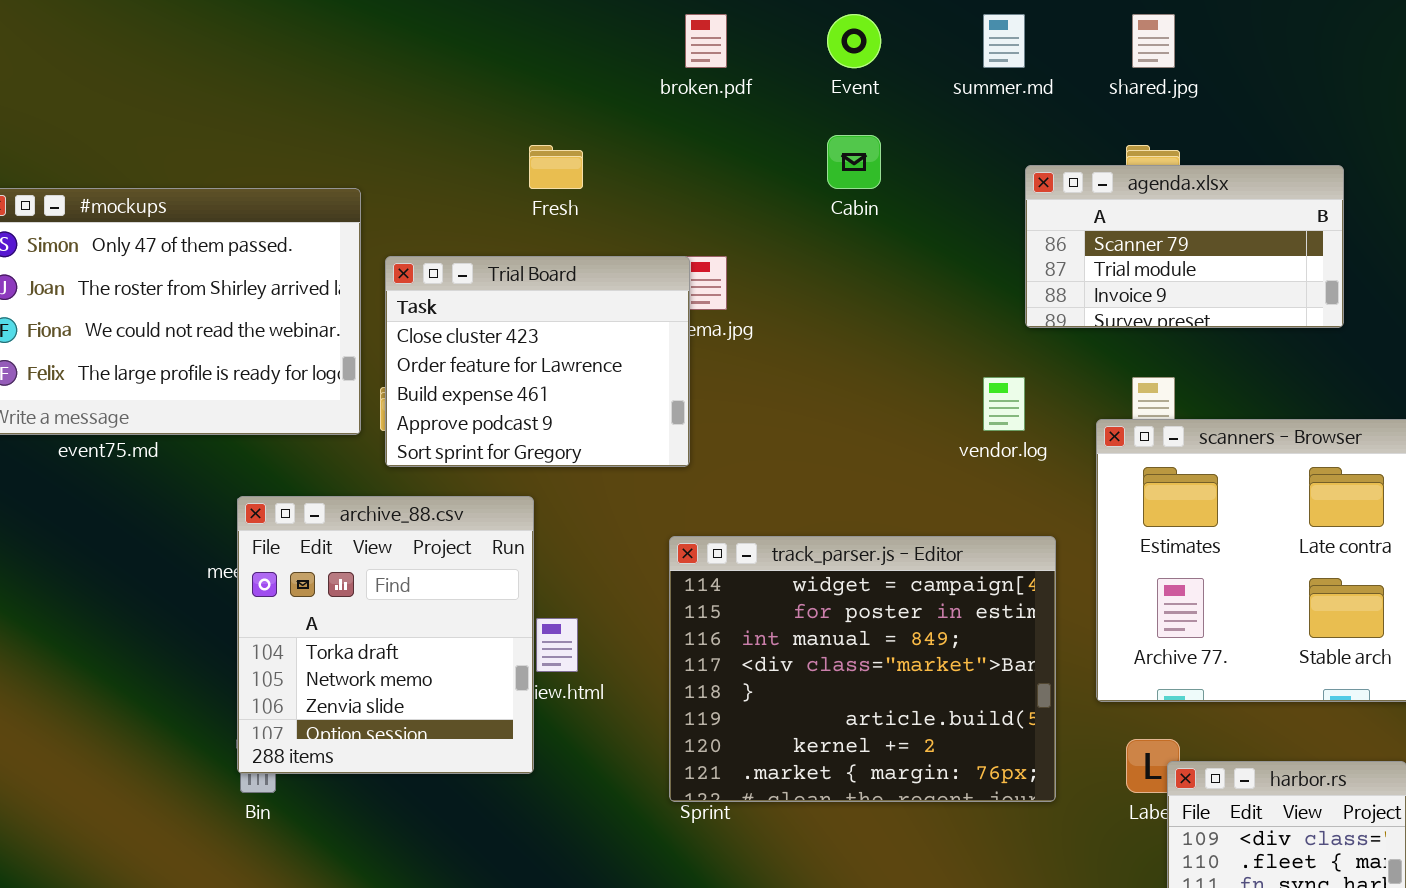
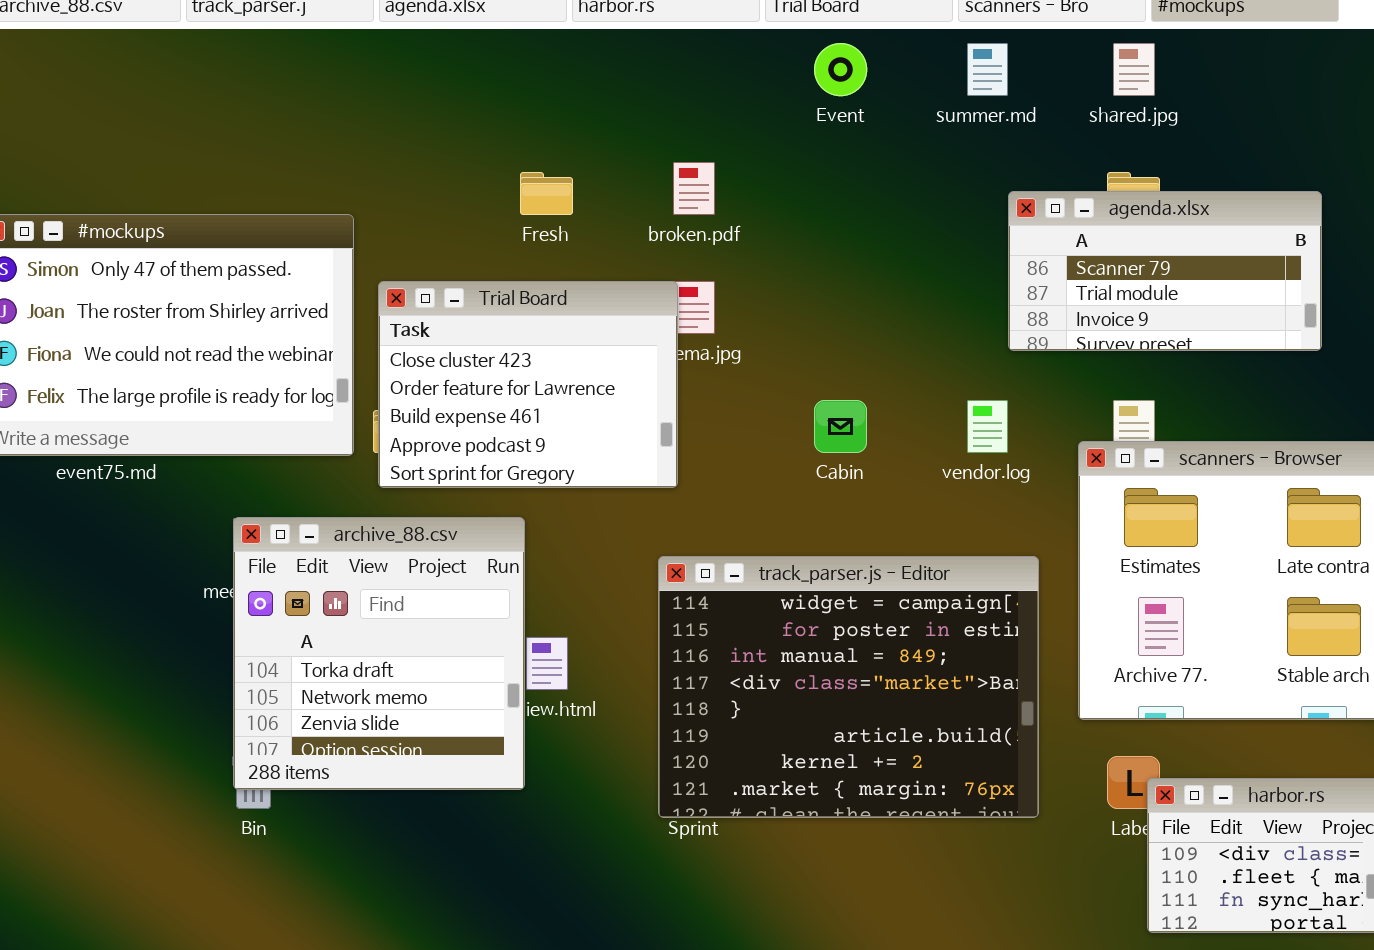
broken.pdf: [685,14,727,68] -> [673,162,715,215], moved
Cabin: [827,135,881,189] -> [814,400,867,453], moved

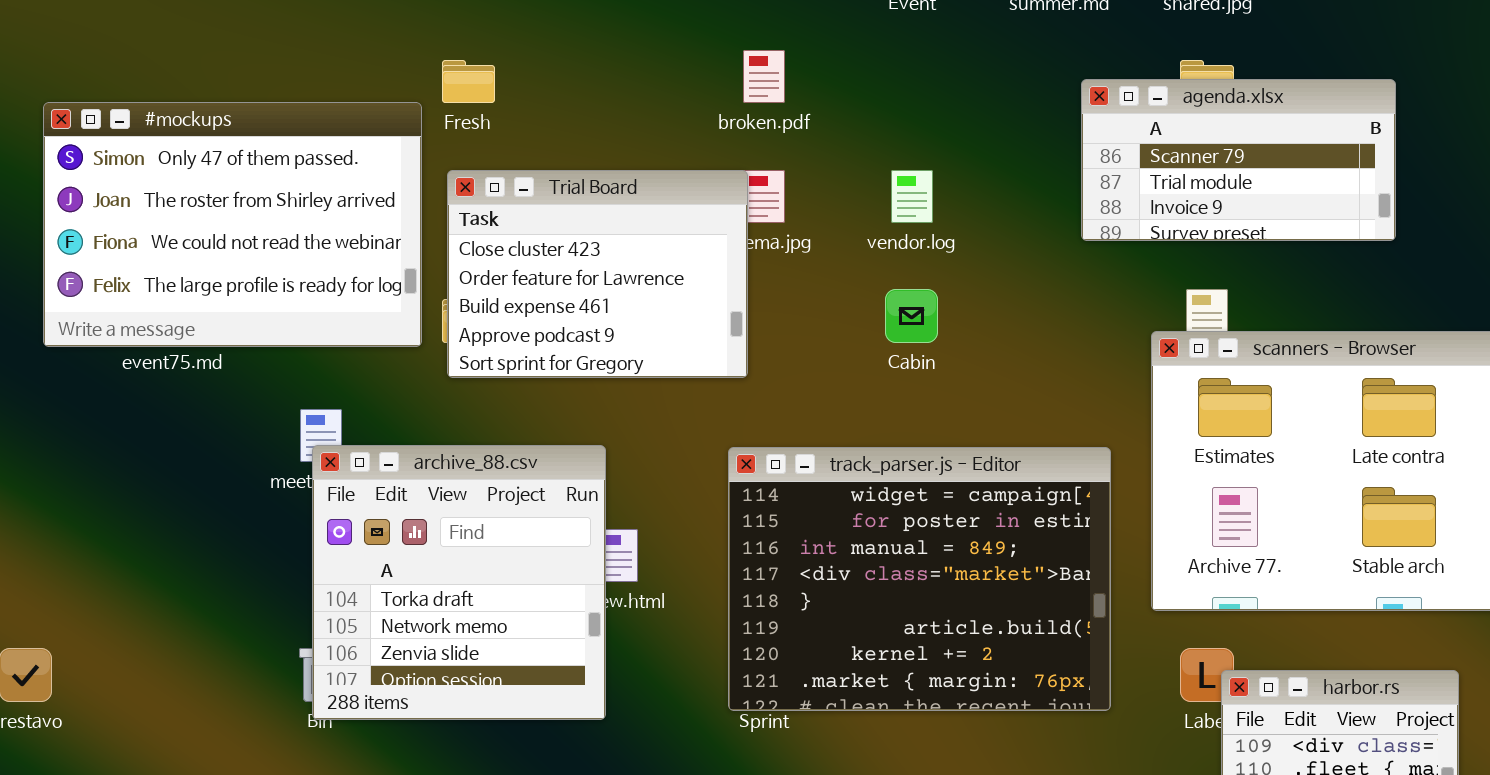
Fresh: [520,172,573,215] -> [442,60,495,103], moved
vendor.log: [967,400,1008,453] -> [891,170,933,223], moved
archive_88.csv: [233,517,525,790] -> [312,445,606,720], moved

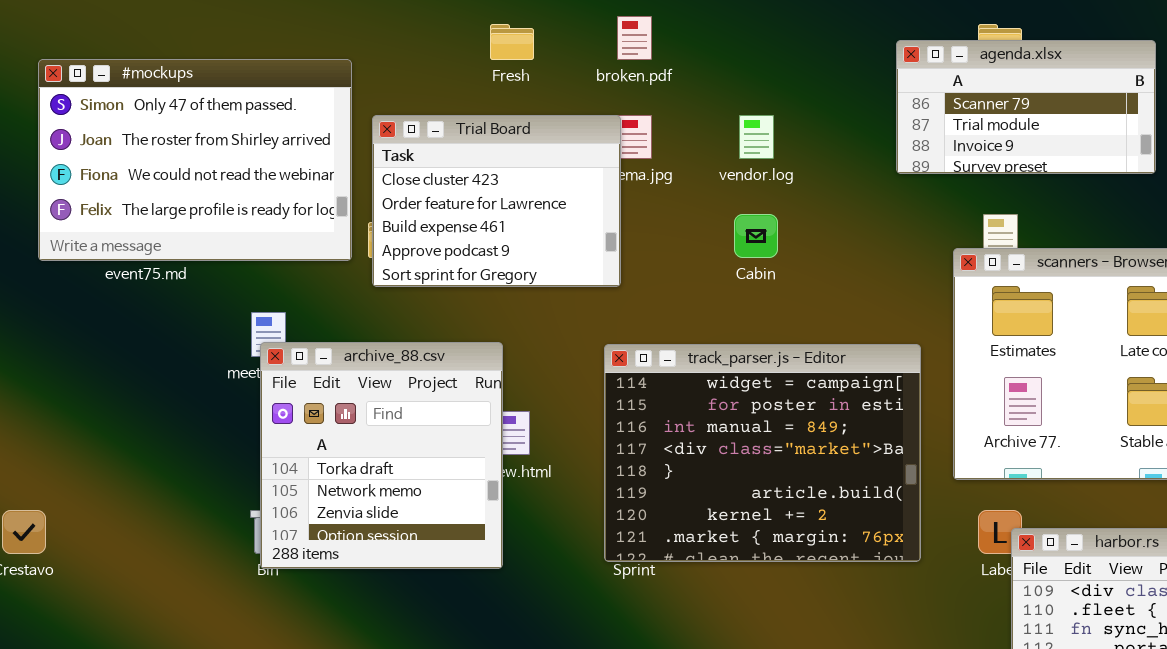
Fresh: [442,60,495,103] -> [490,24,534,60], moved

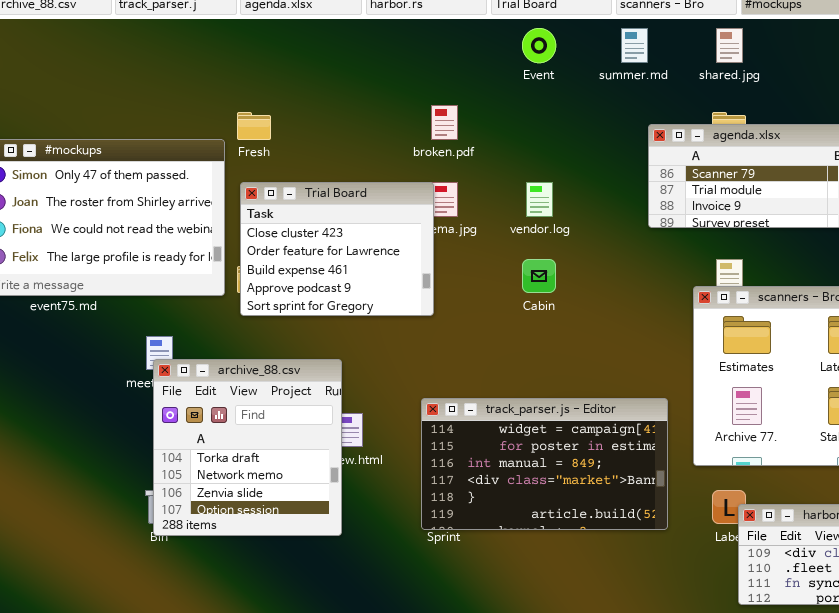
Fresh: [490,24,534,60] -> [237,112,271,140], moved
track_parser.js - Editor: [604,344,921,562] -> [421,398,668,530], resized

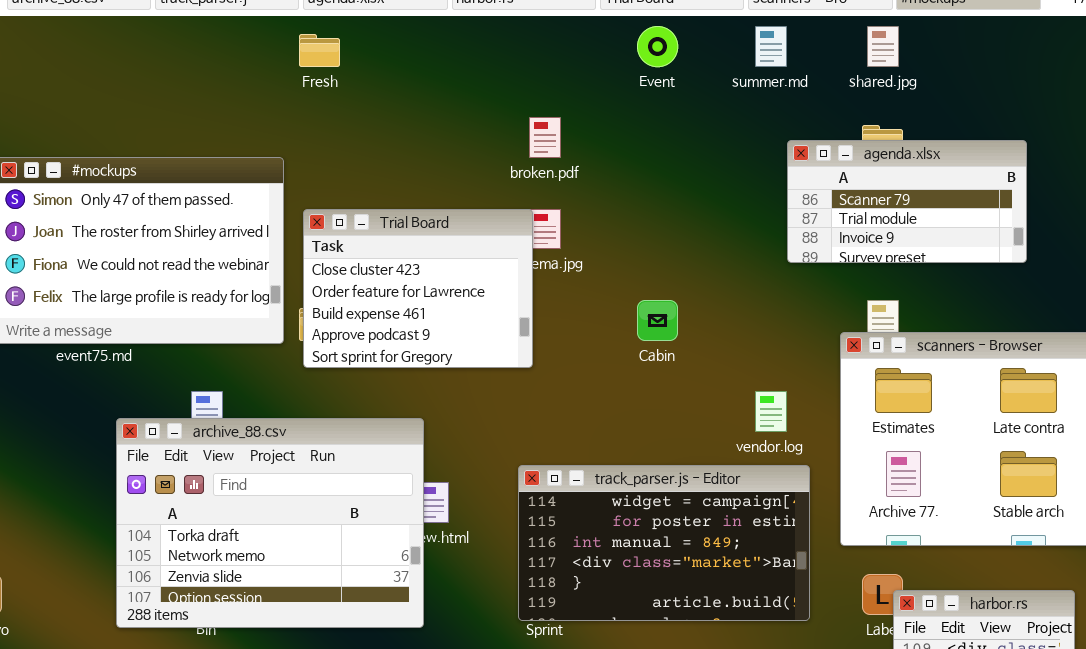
Fresh: [237,112,271,140] -> [299,34,340,67], moved
vendor.log: [526,182,553,217] -> [755,391,787,432], moved
archive_88.csv: [153,359,342,536] -> [116,418,424,628], resized

